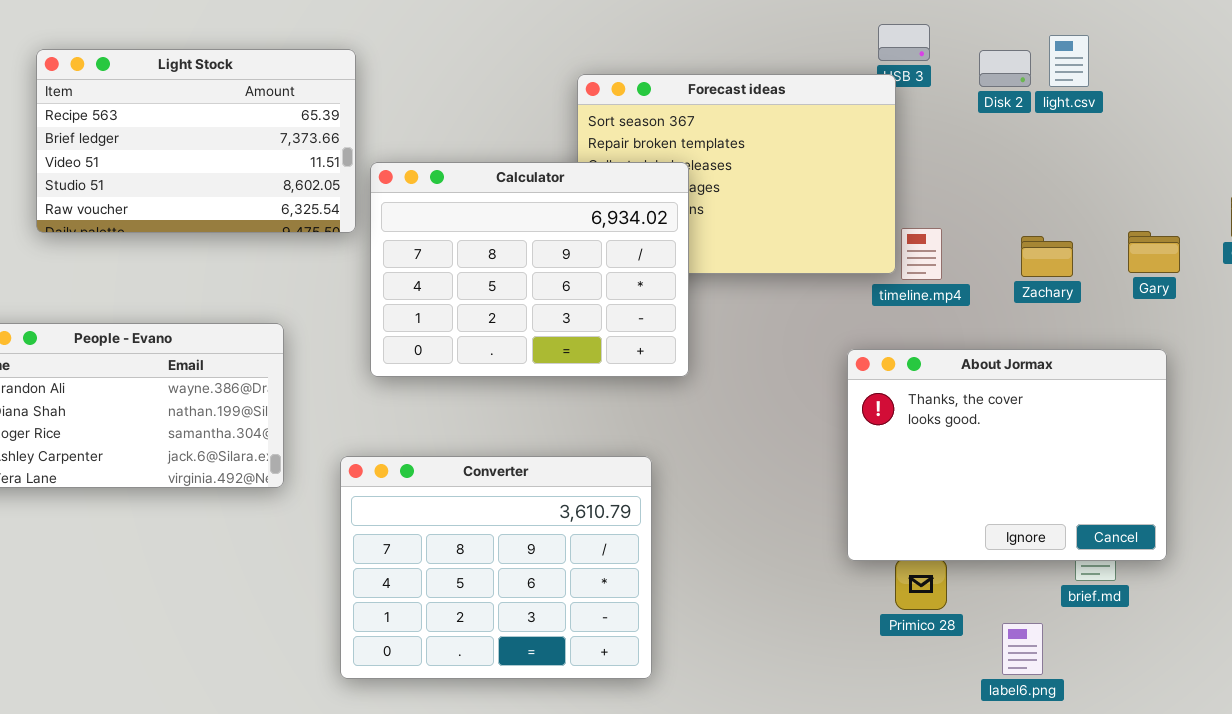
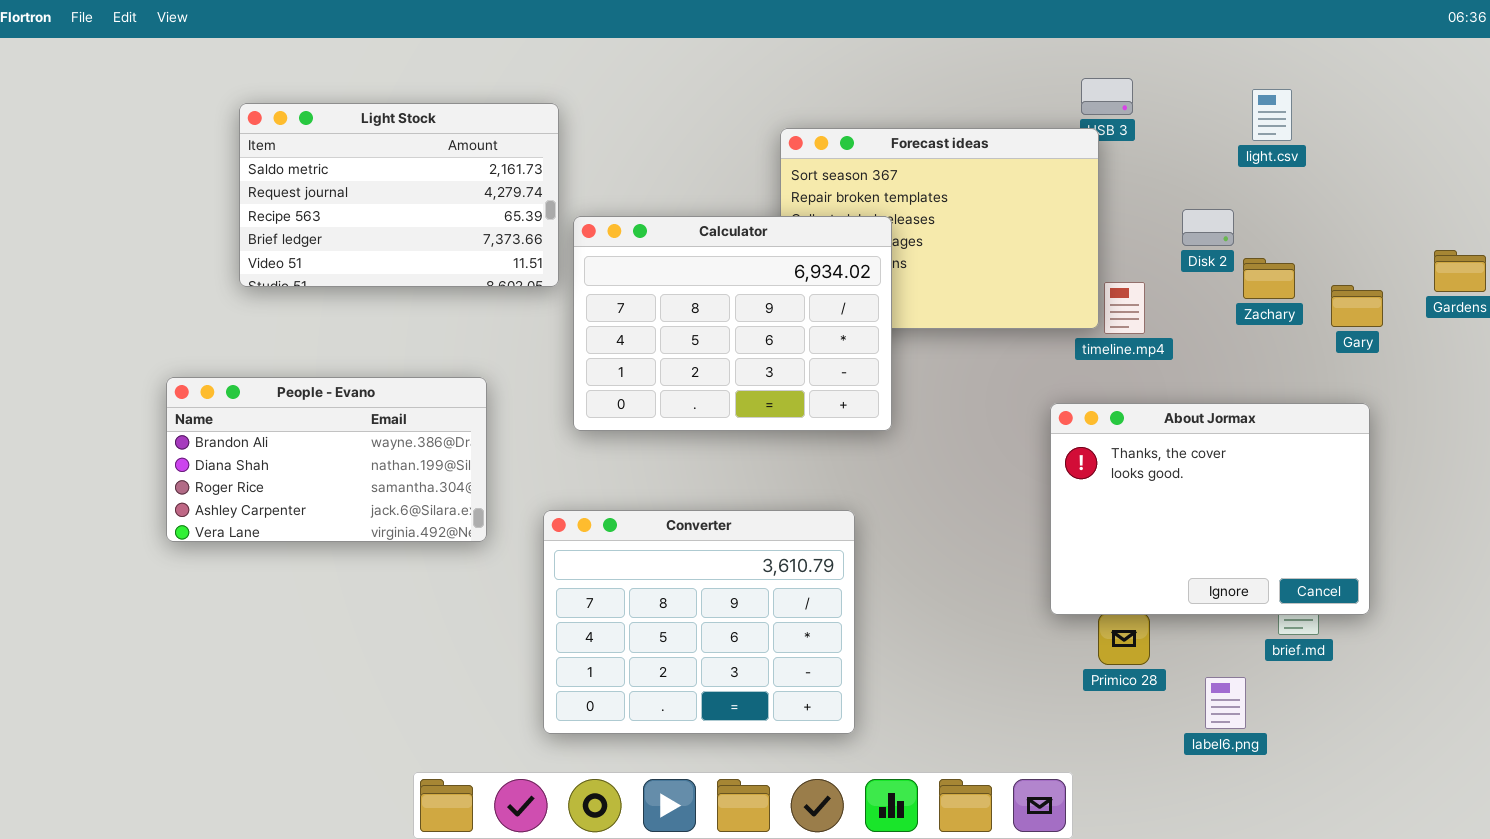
Light Stock: [36,49,356,233] -> [239,103,559,287], scrolled up 2 rows
Disk 2: [979,50,1031,87] -> [1182,209,1234,246], moved
Zachary: [1021,236,1073,277] -> [1243,258,1295,299], moved

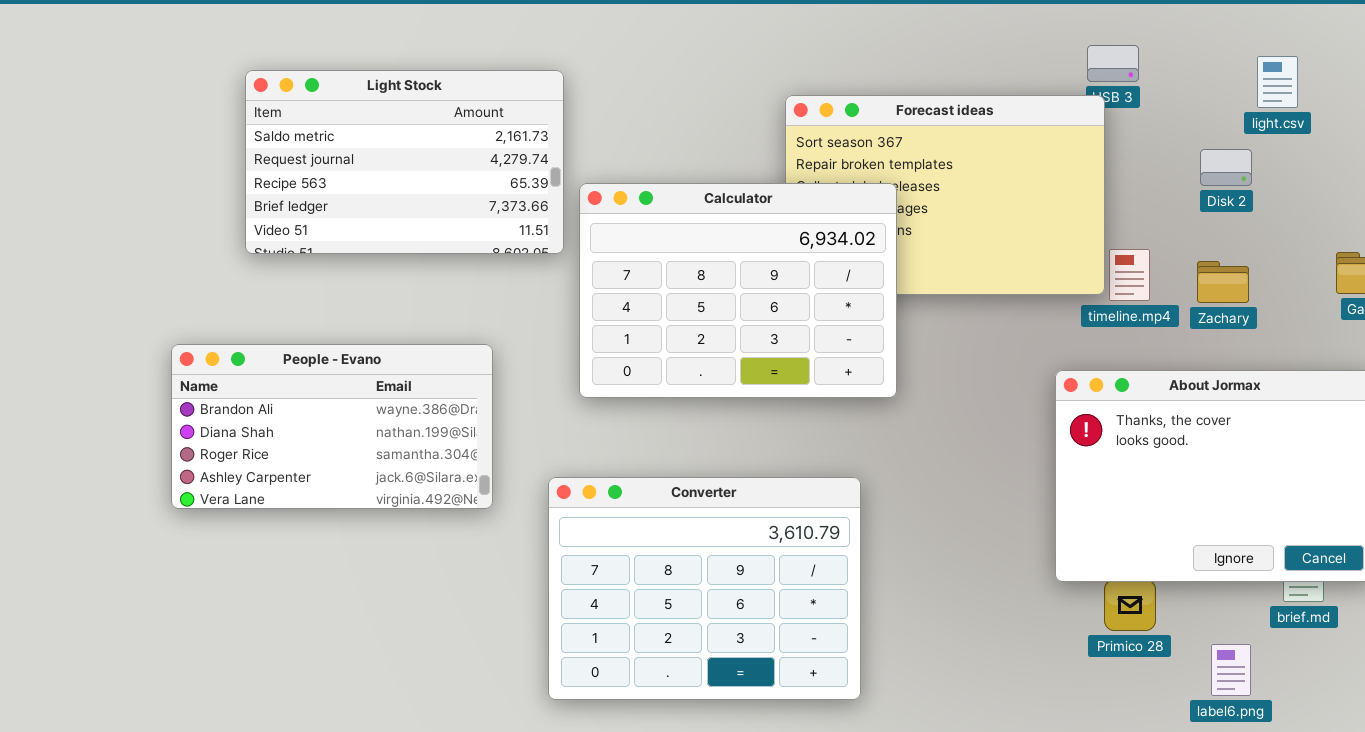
Disk 2: [1182,209,1234,246] -> [1200,149,1252,186], moved
Zachary: [1243,258,1295,299] -> [1197,261,1249,303], moved

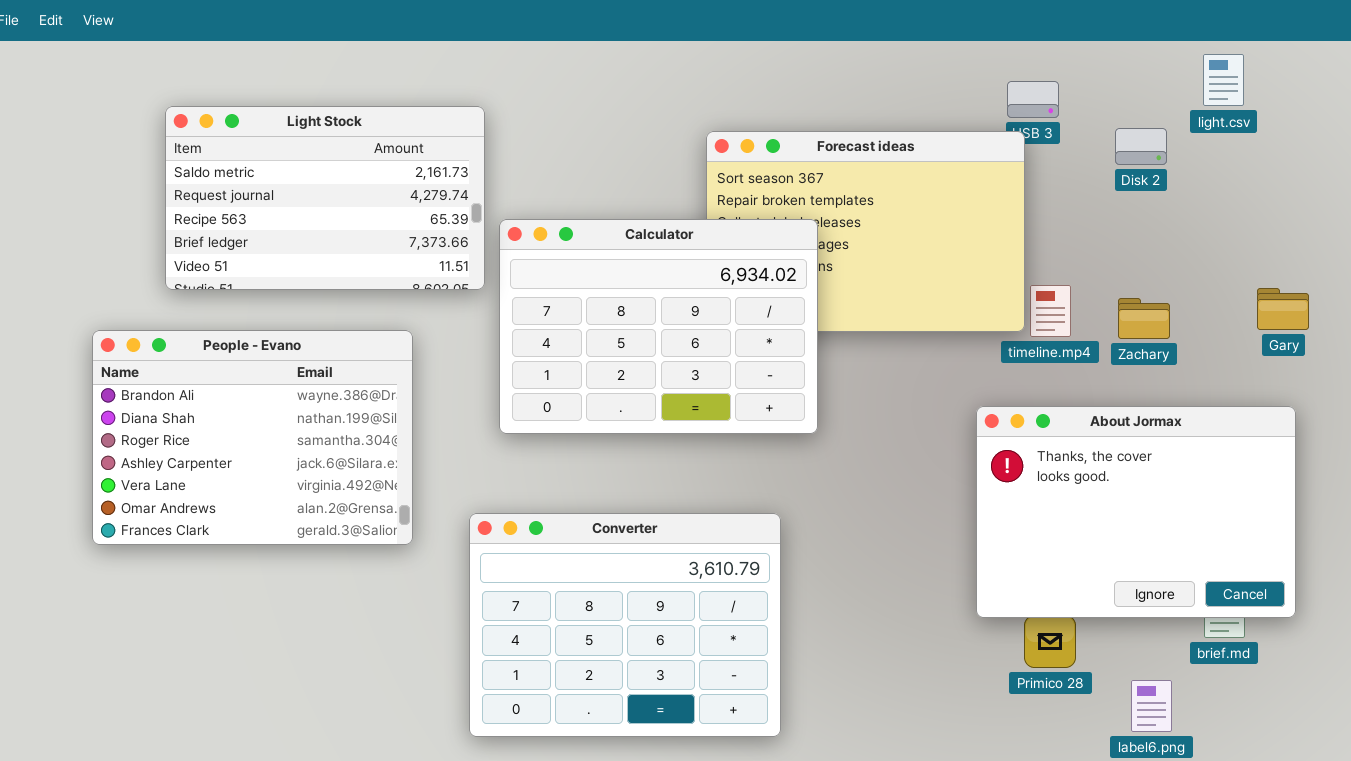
light.csv: [1257,56,1298,108] -> [1203,54,1244,106], moved
Disk 2: [1200,149,1252,186] -> [1115,128,1167,165], moved
People - Evano: [171,344,493,509] -> [92,330,413,545], resized

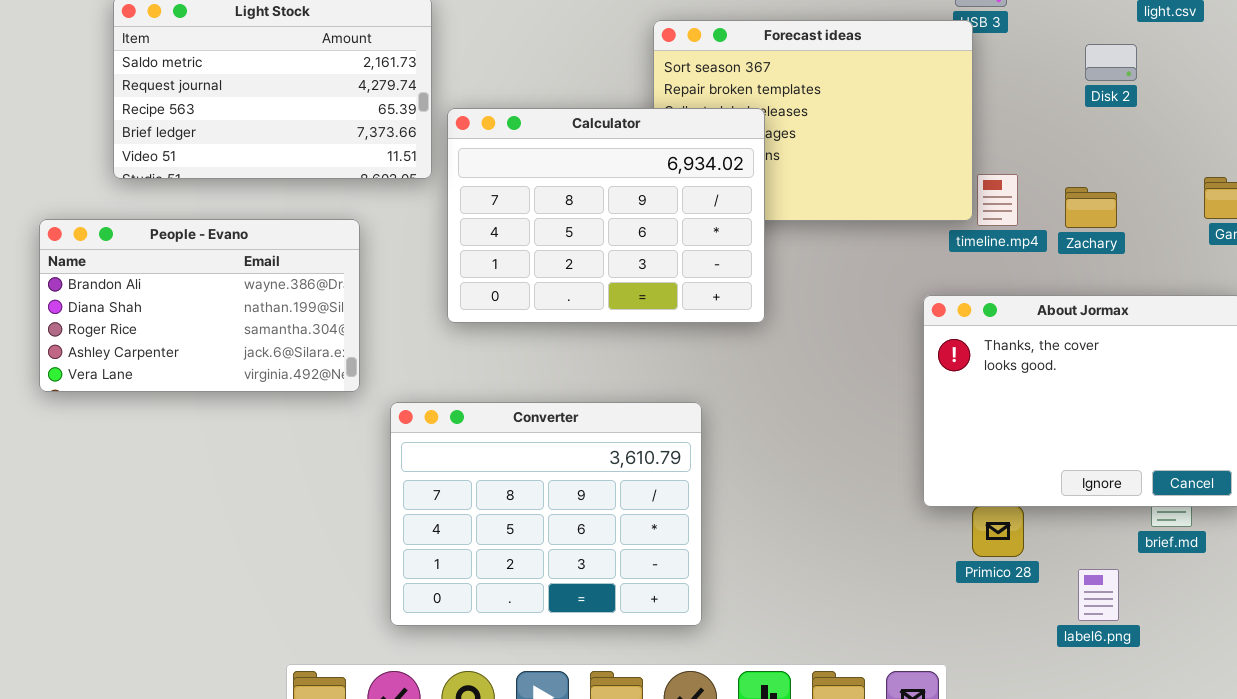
Disk 2: [1115,128,1167,165] -> [1085,44,1137,81], moved
People - Evano: [92,330,413,545] -> [39,219,360,392], resized
Converter: [469,513,781,737] -> [390,402,702,626], moved

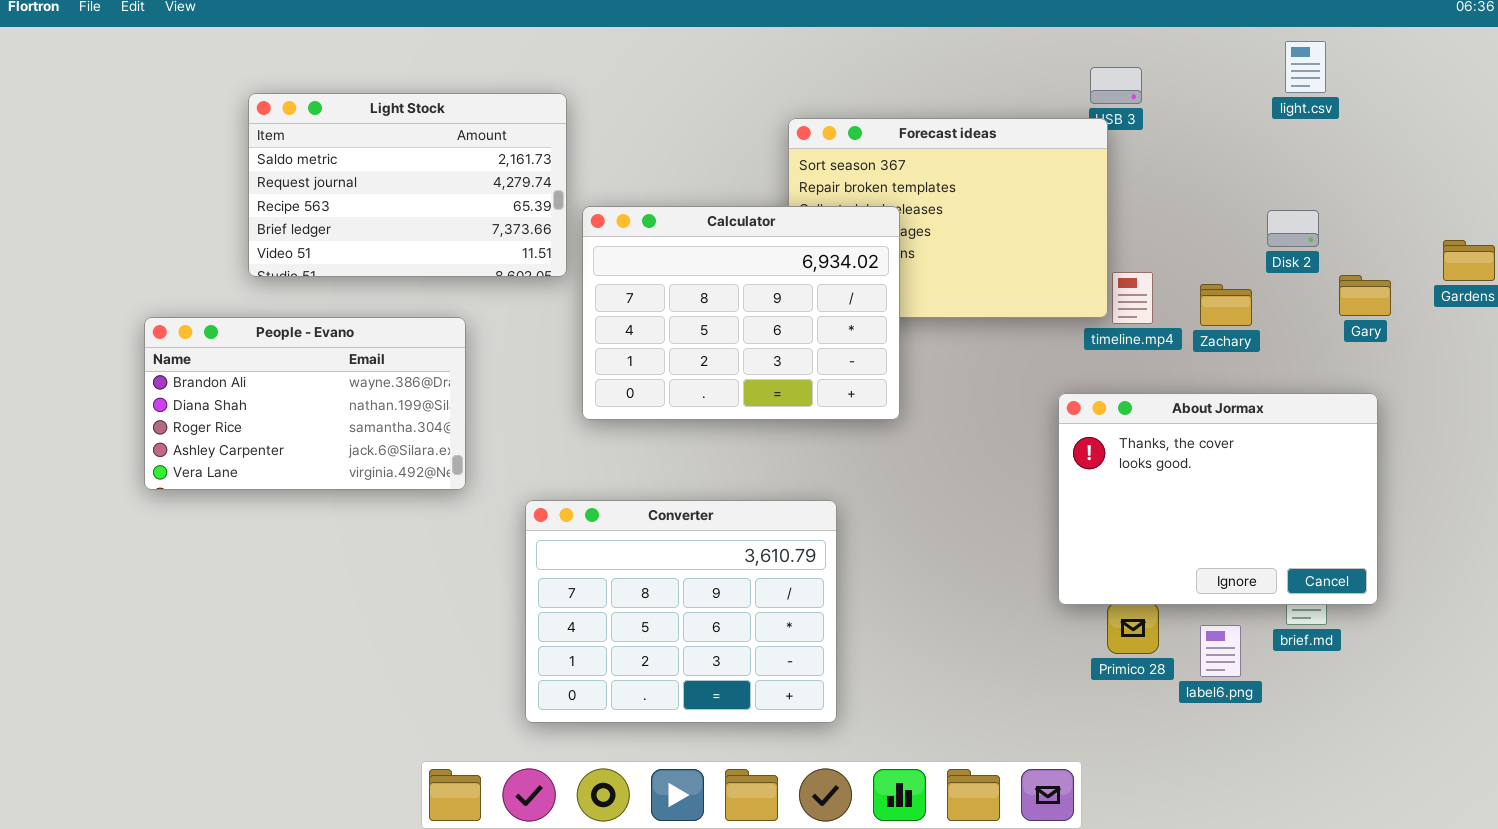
Disk 2: [1085,44,1137,81] -> [1267,210,1319,247], moved
People - Evano: [39,219,360,392] -> [144,317,466,490], moved
label6.png: [1078,569,1119,621] -> [1200,625,1241,677], moved

